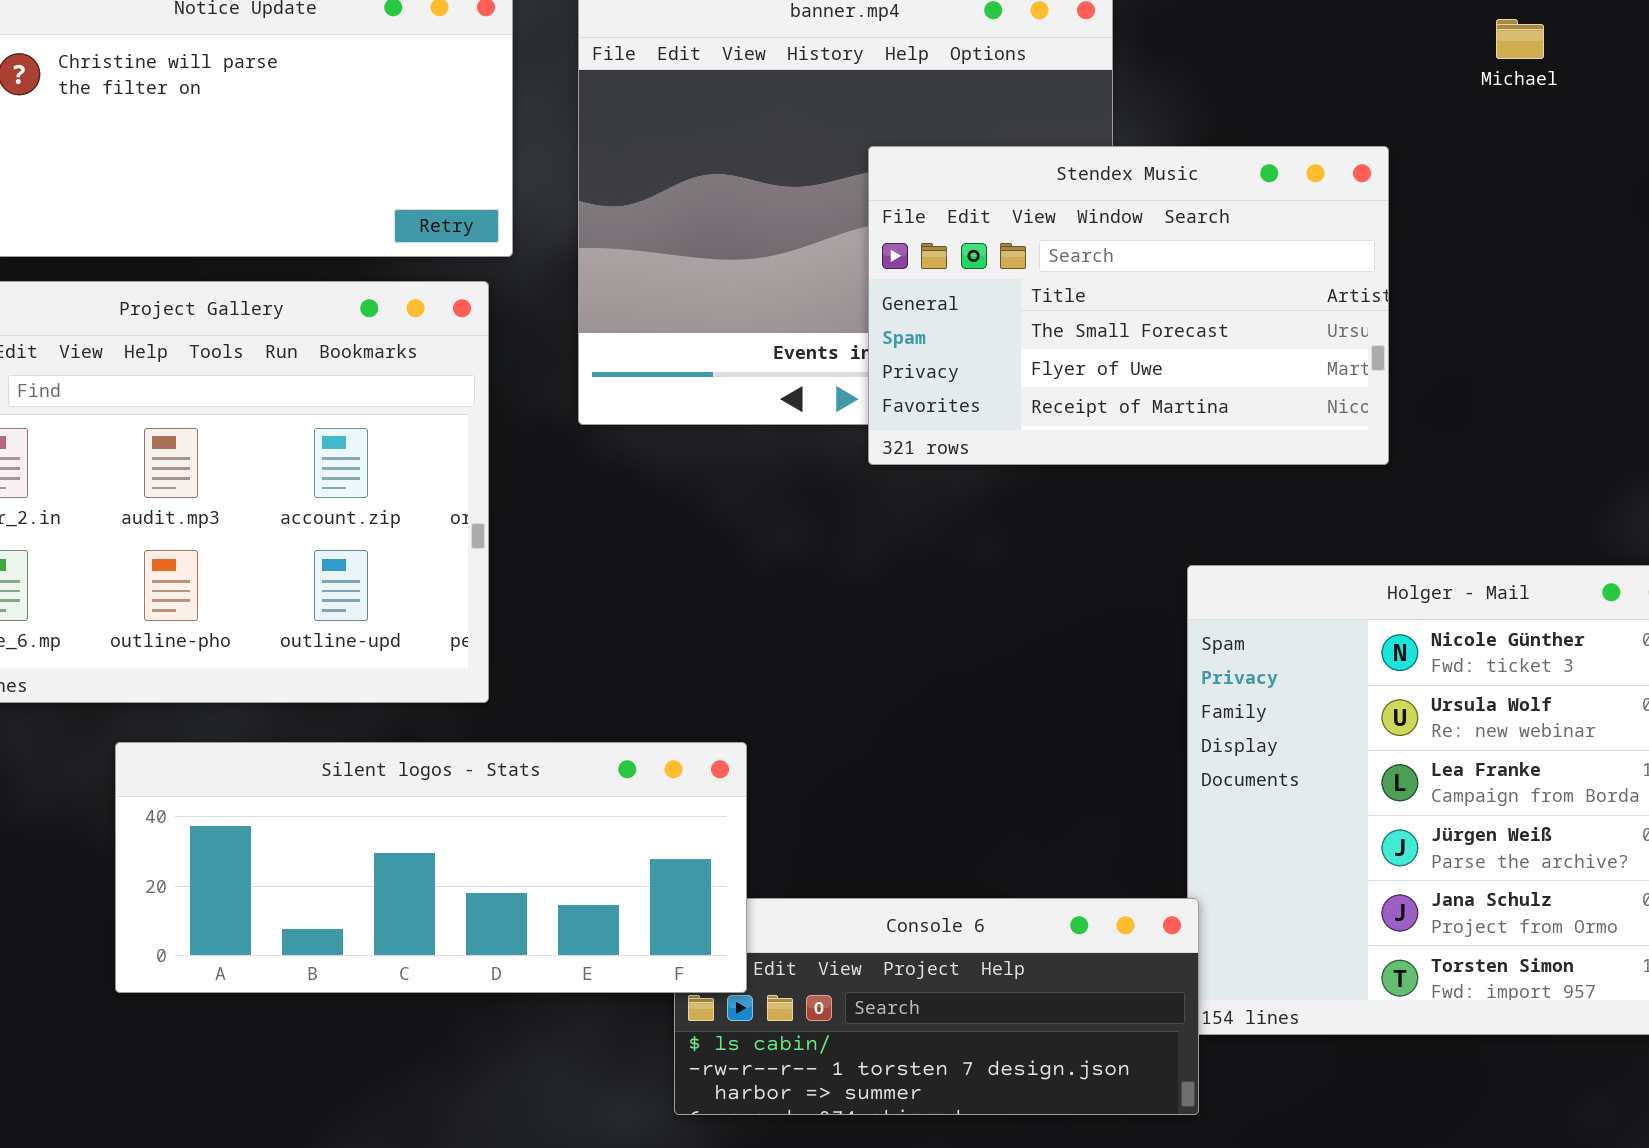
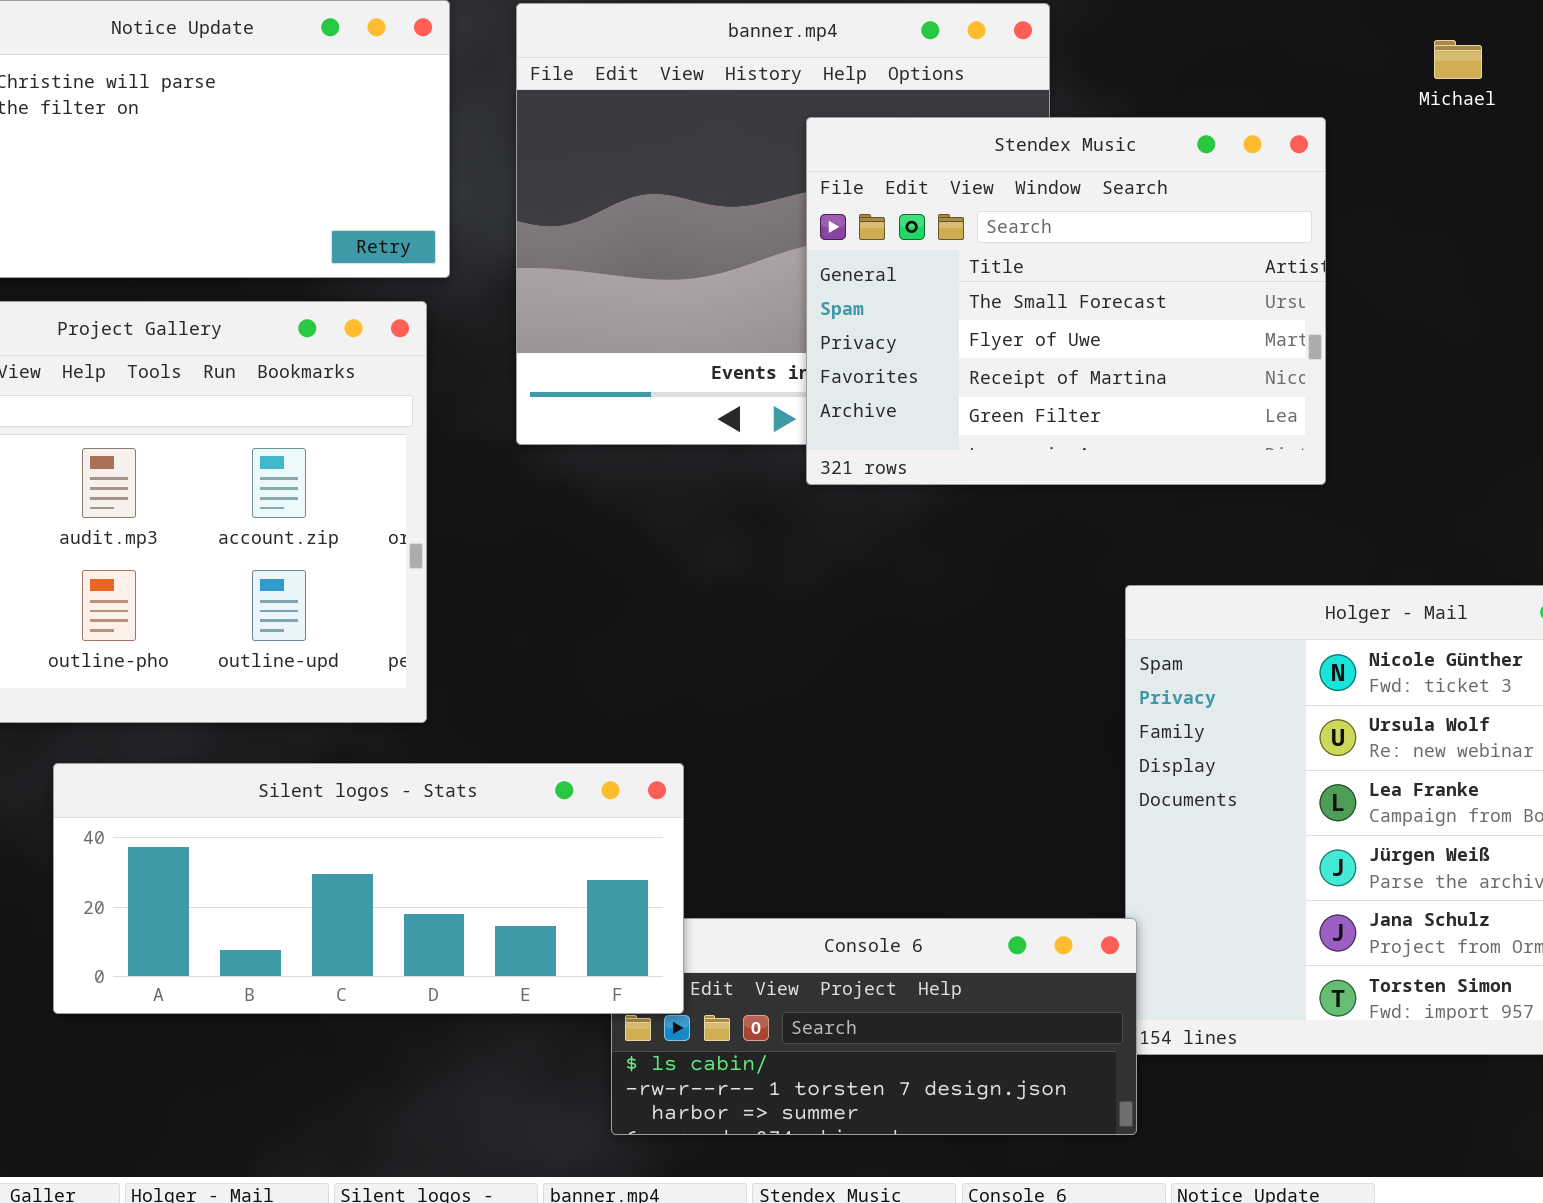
Stendex Music: [868,146,1389,465] -> [806,117,1326,485], resized

